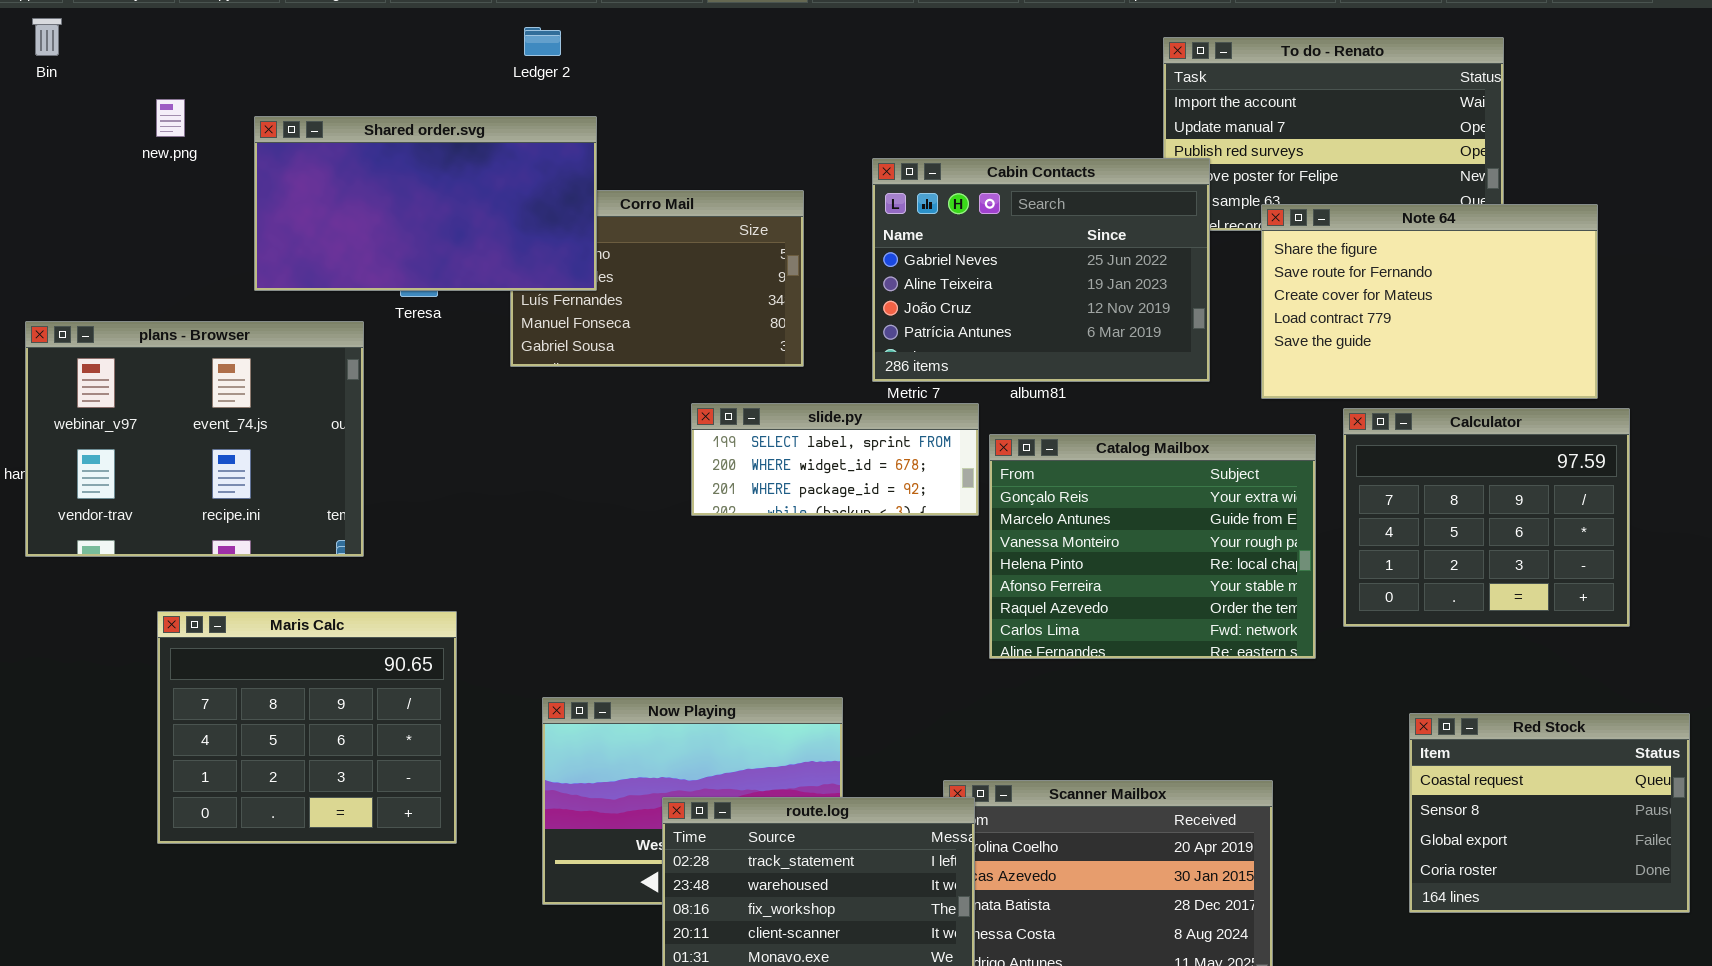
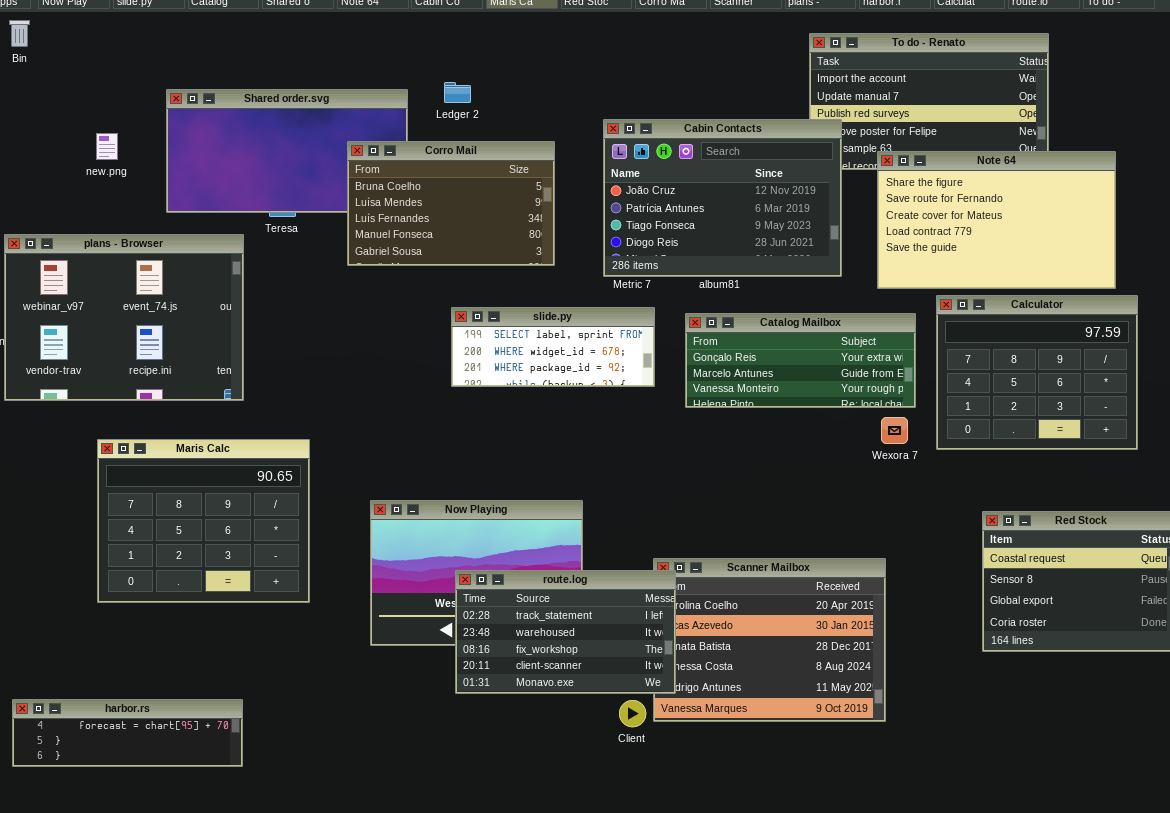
Ledger 2: [524,27,561,56] -> [444,82,471,103], moved
new.png: [156,99,185,137] -> [96,133,118,160], moved
Cabin Contacts: [872,158,1210,382] -> [603,119,842,277], scrolled down 2 rows
Corro Mail: [510,190,804,367] -> [347,141,555,266], raised
slide.py: [691,403,979,516] -> [451,307,655,387], moved
Catalog Mailbox: [989,434,1316,659] -> [685,313,916,408], resized

